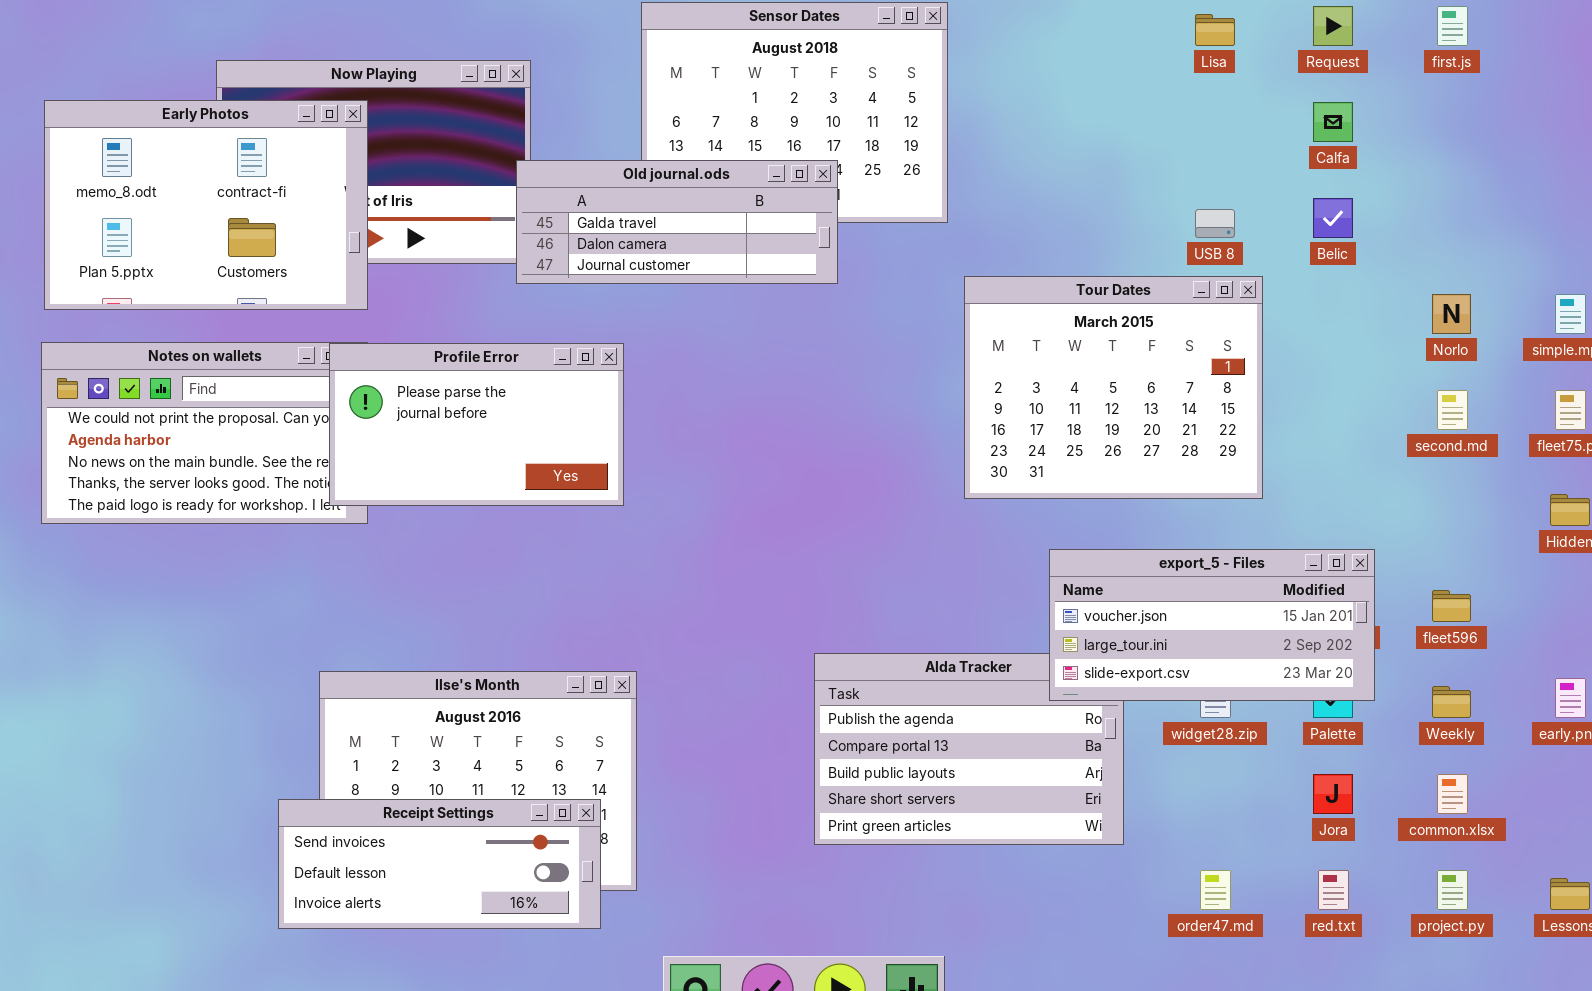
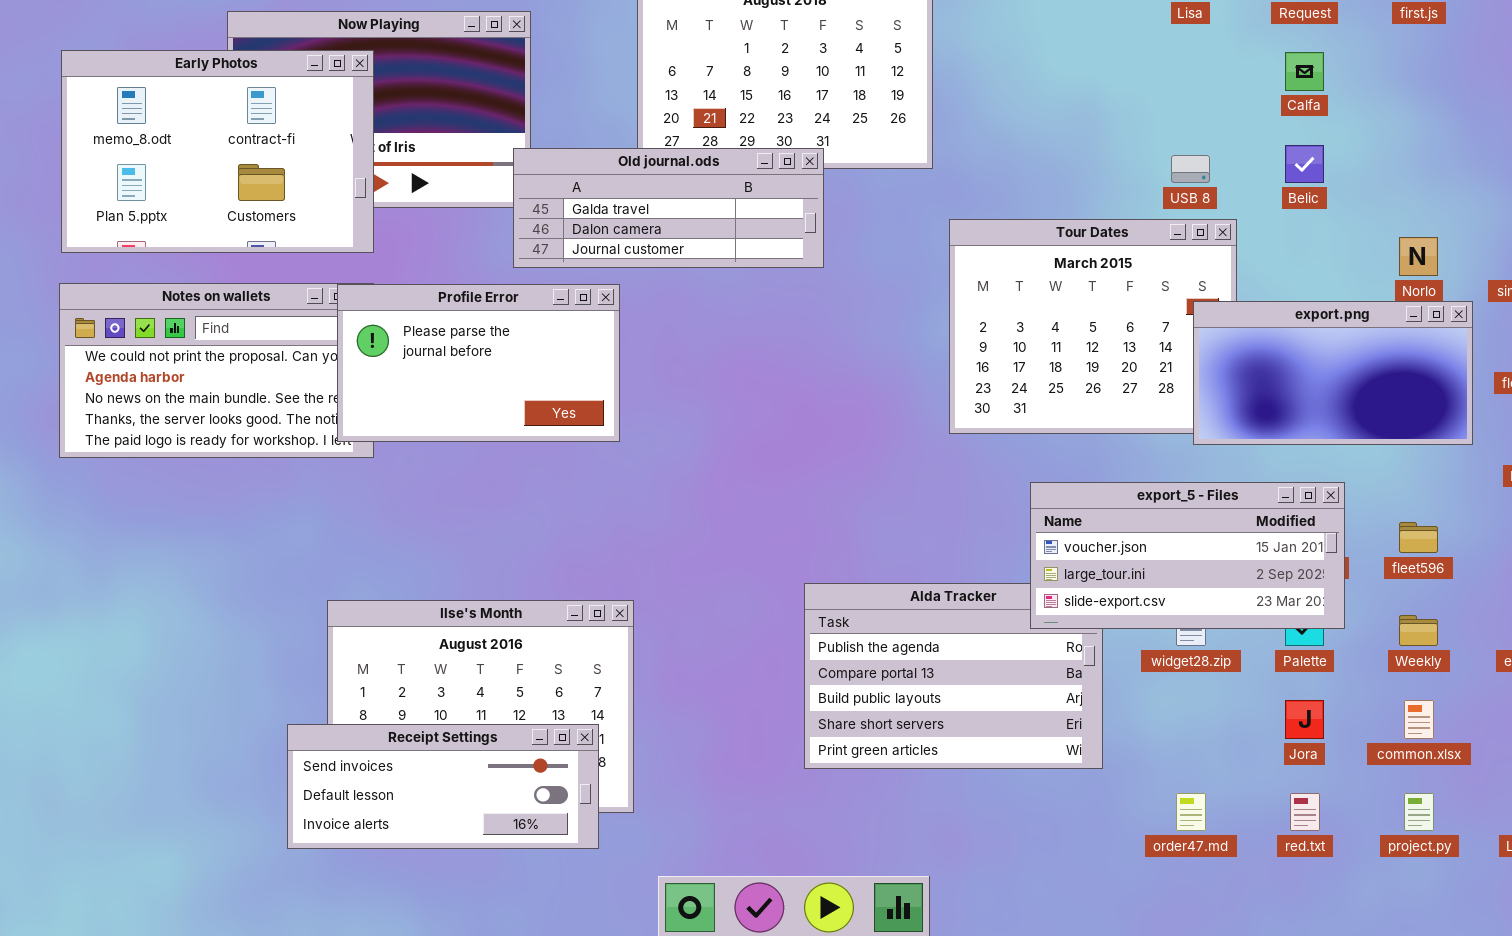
Old journal.ods: [516,160,838,284] -> [513,148,824,268], moved
export.png: none -> [1193,301,1473,445], opened

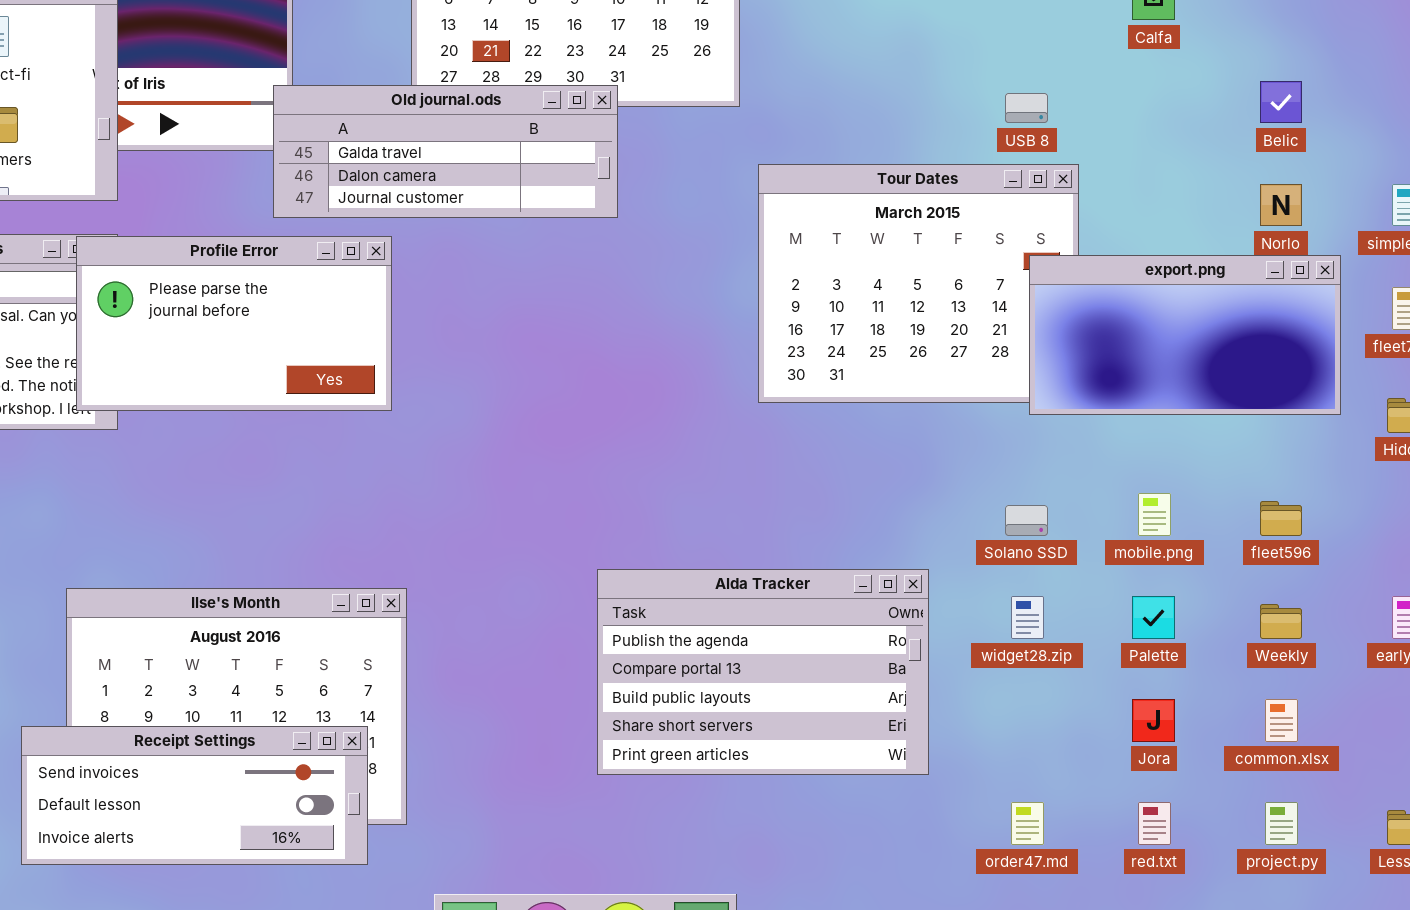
Belic: [1285,145,1324,183] -> [1260,81,1302,123], moved
export_5 - Files: [1030,482,1345,629] -> none, closed

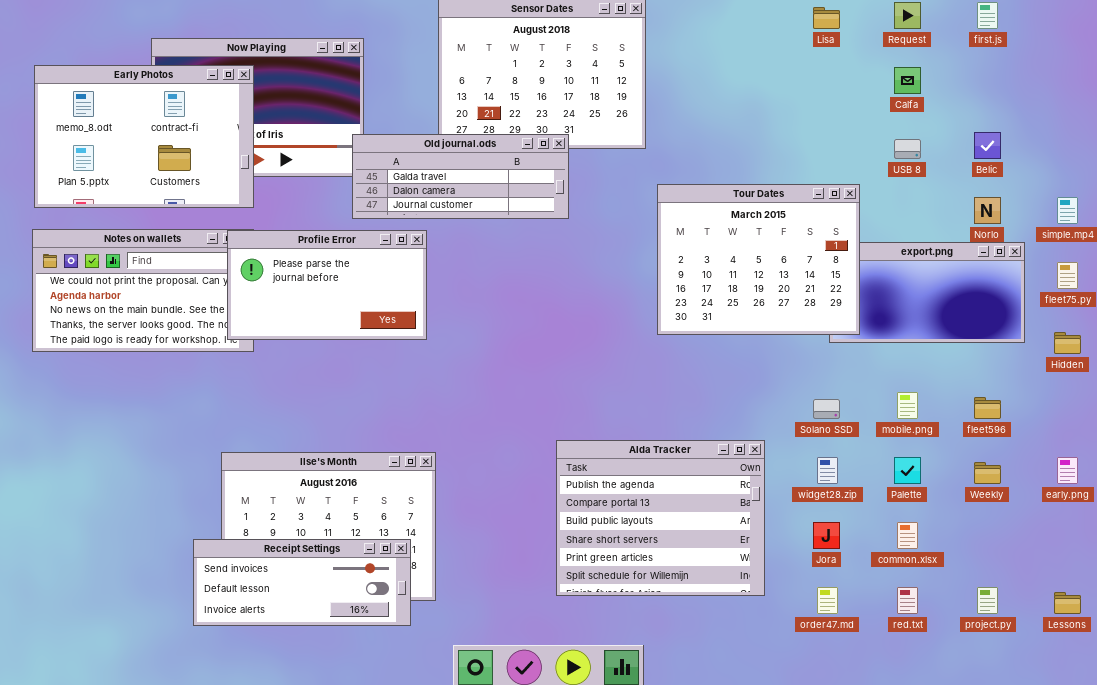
USB 8: [1005,93,1048,123] -> [894,139,921,159], moved
Tour Dates: [758,164,1079,403] -> [657,184,860,335], raised
Alda Tracker: [597,569,929,775] -> [556,440,765,596], resized
Jora: [1132,699,1175,742] -> [813,522,840,549], moved
common.xlsx: [1265,699,1298,742] -> [897,522,918,549], moved

